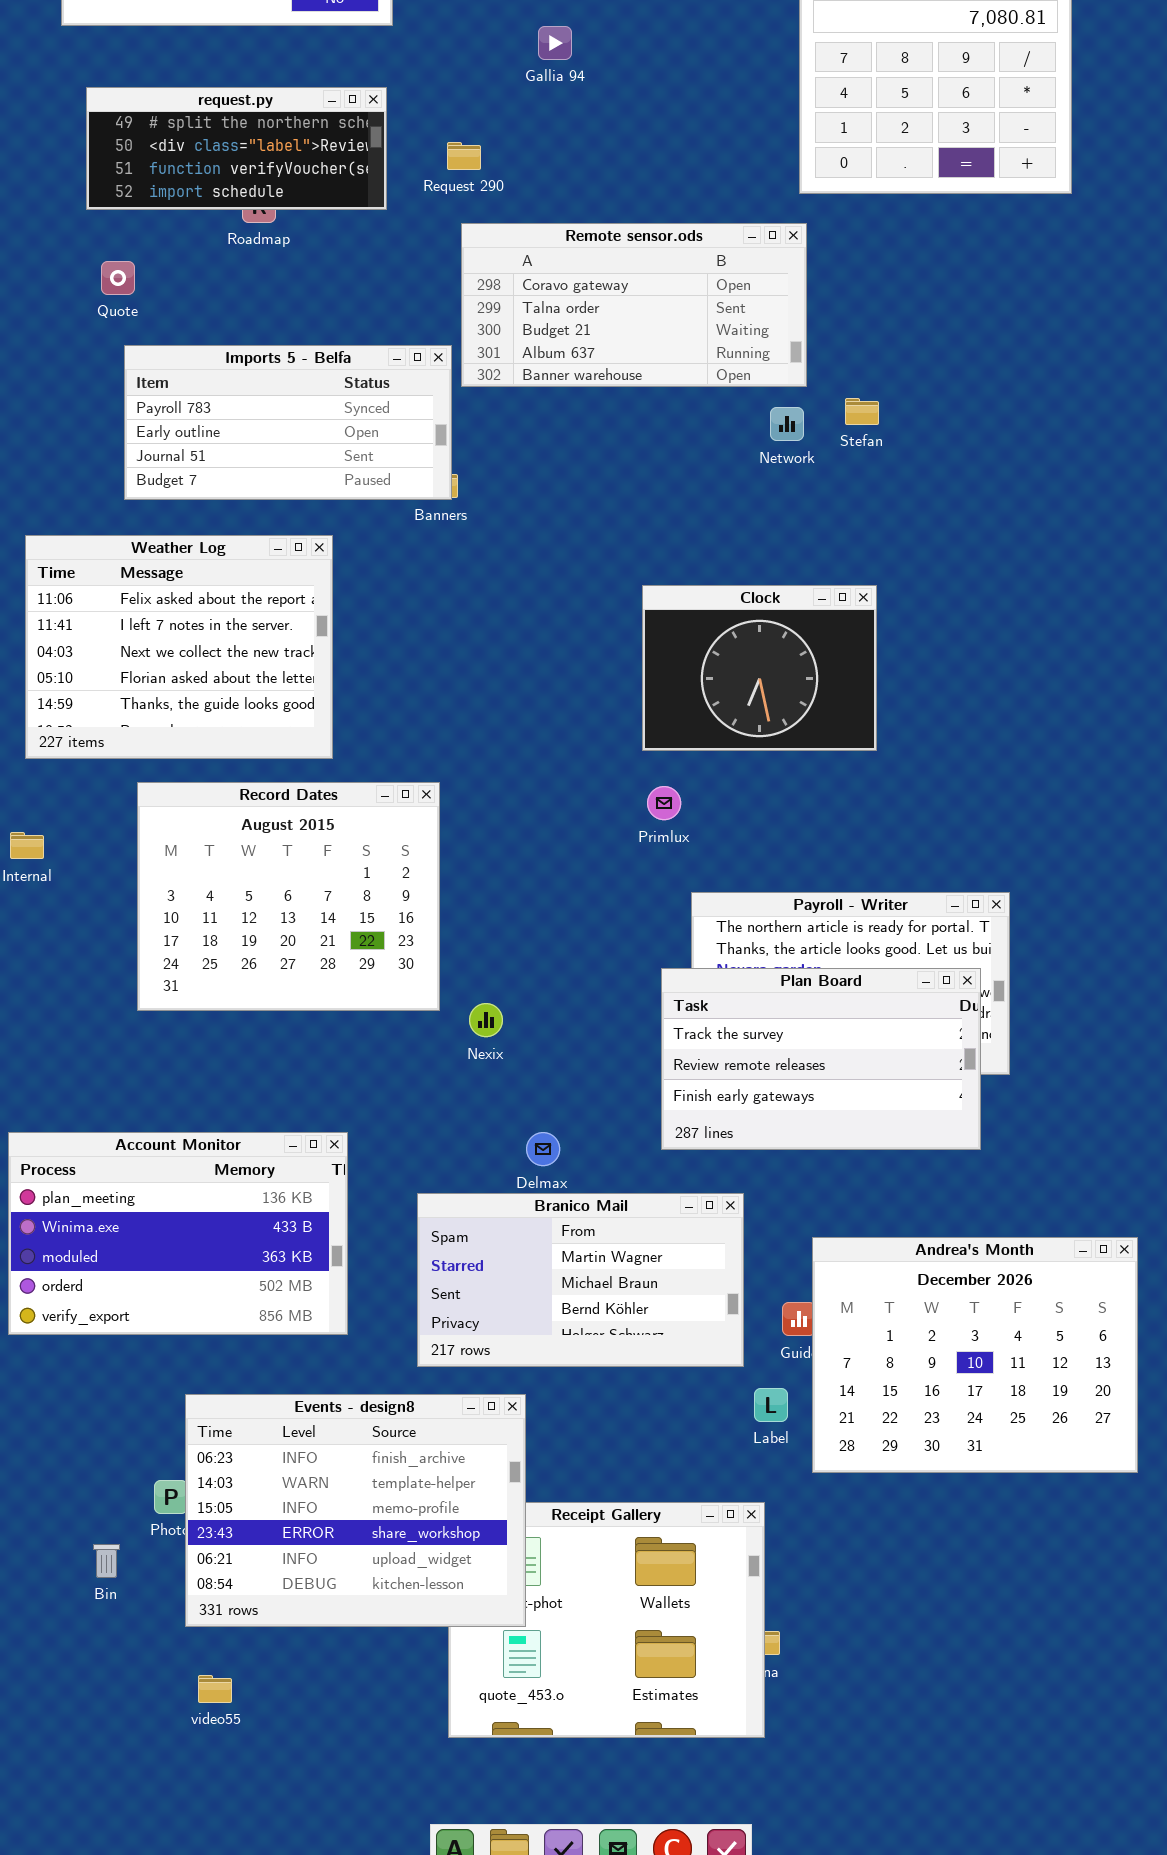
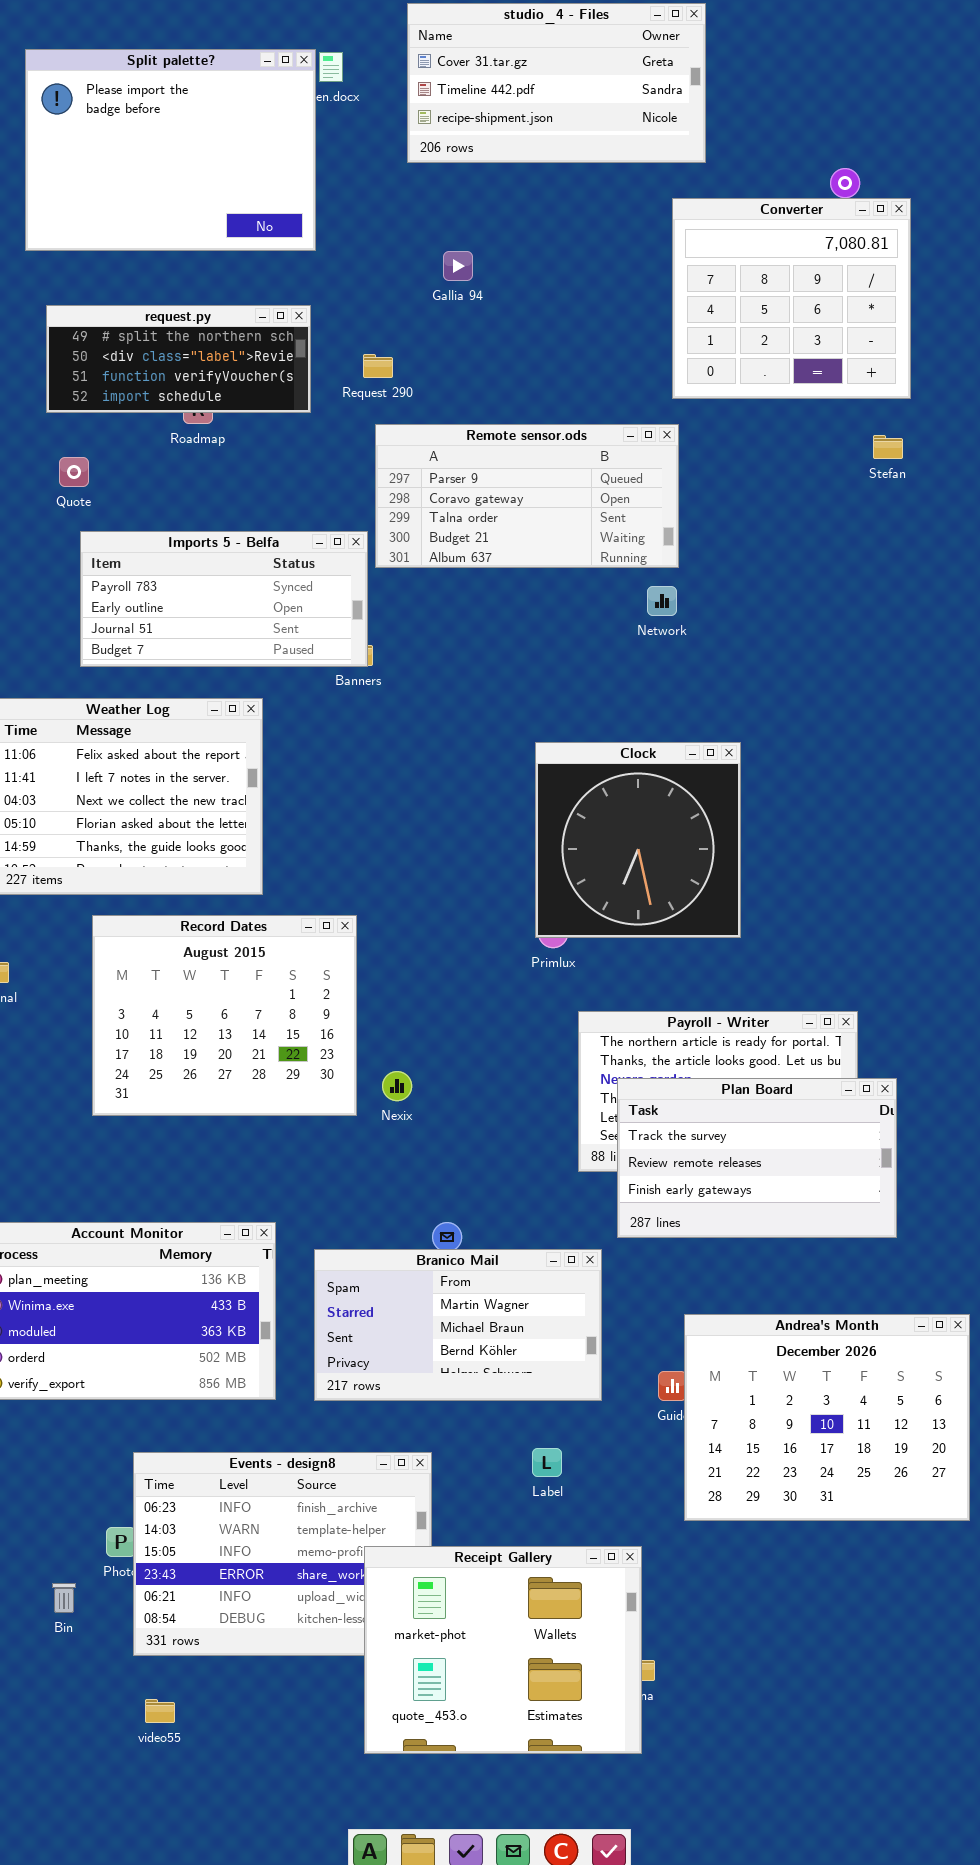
Remote sensor.ods: [461,223,807,387] -> [375,424,679,568], scrolled up 1 row
Stefan: [845,398,879,425] -> [873,435,903,459], moved
Clock: [642,585,877,751] -> [535,742,741,938], resized
Plan Board: [661,968,981,1150] -> [617,1078,897,1238], moved
Nexix: [469,1003,503,1037] -> [382,1071,412,1101], moved
Branico Mail: [417,1193,744,1367] -> [314,1249,602,1401], moved
Label: [754,1388,788,1422] -> [532,1448,562,1477], moved
Receipt Gallery: [448,1502,765,1738] -> [364,1546,642,1754], raised

